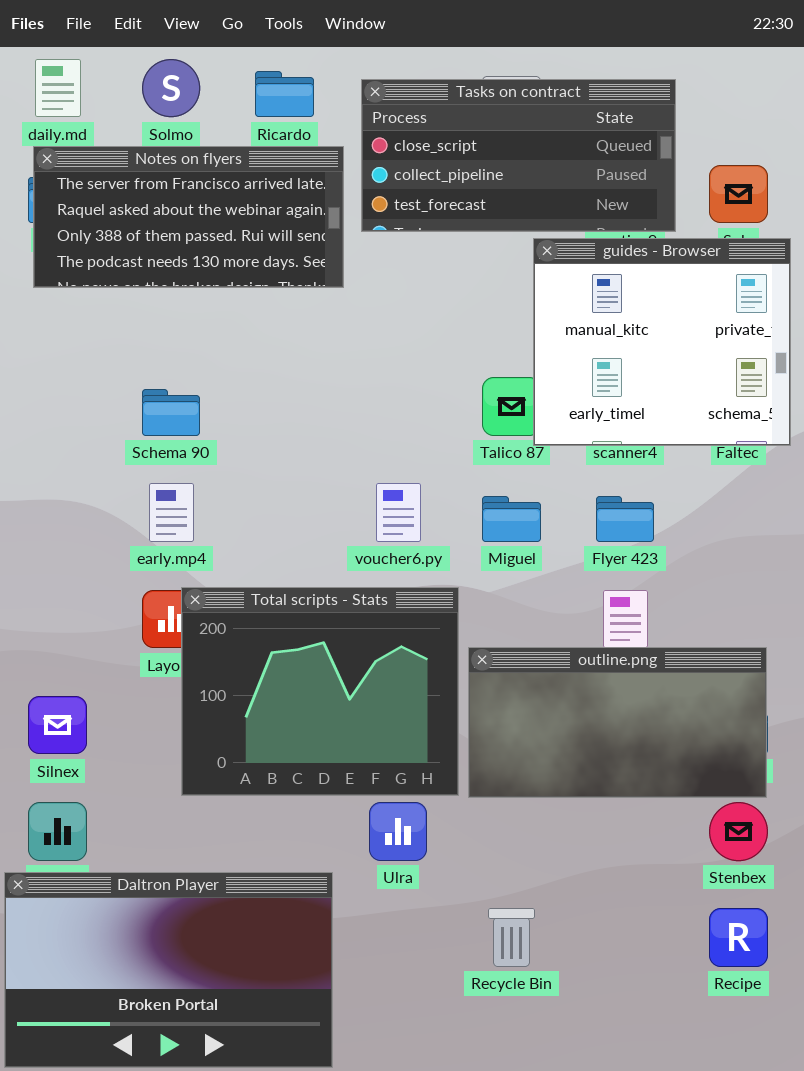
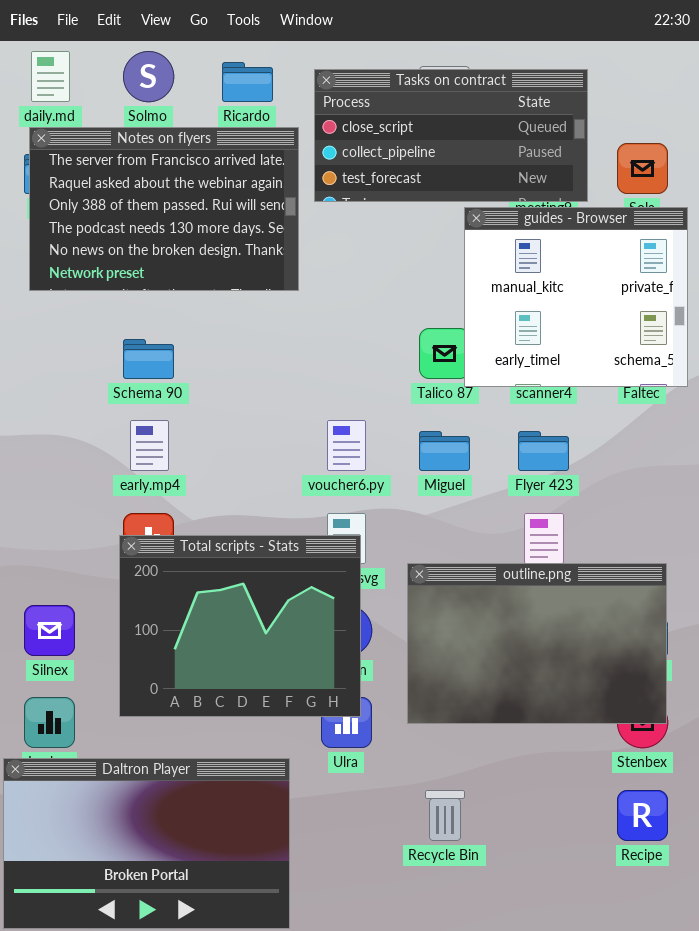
Notes on flyers: [33,146,344,288] -> [29,127,299,291], resized
Total scripts - Stats: [181,587,459,796] -> [119,535,361,717], moved
outline.png: [468,647,767,798] -> [407,563,667,724], resized

